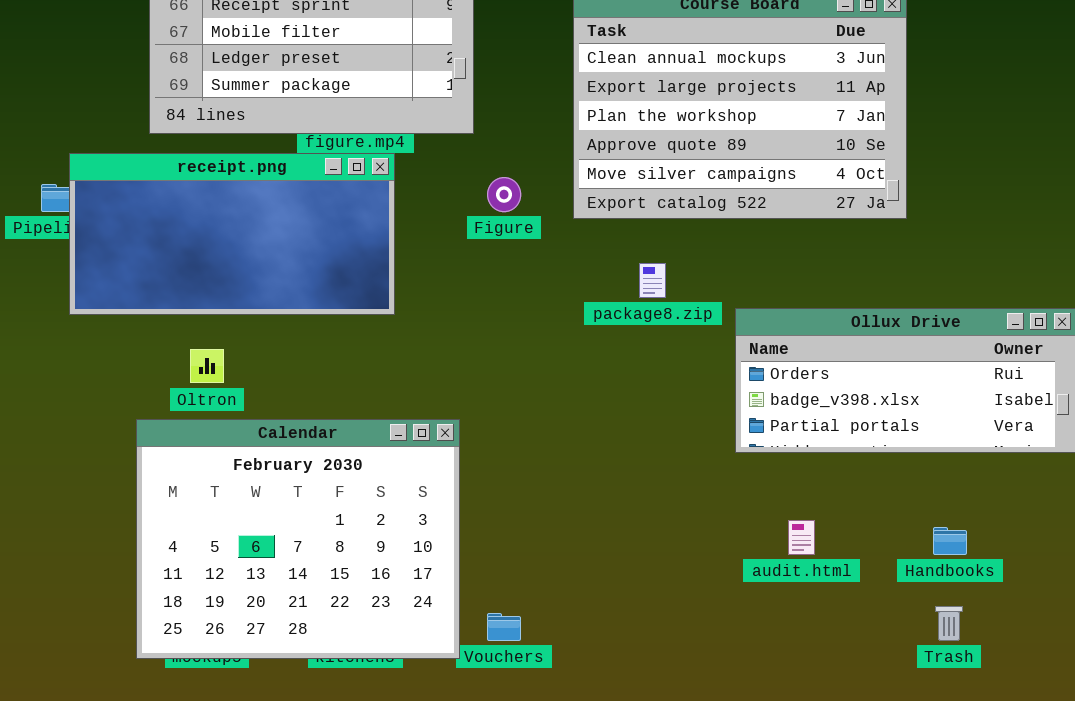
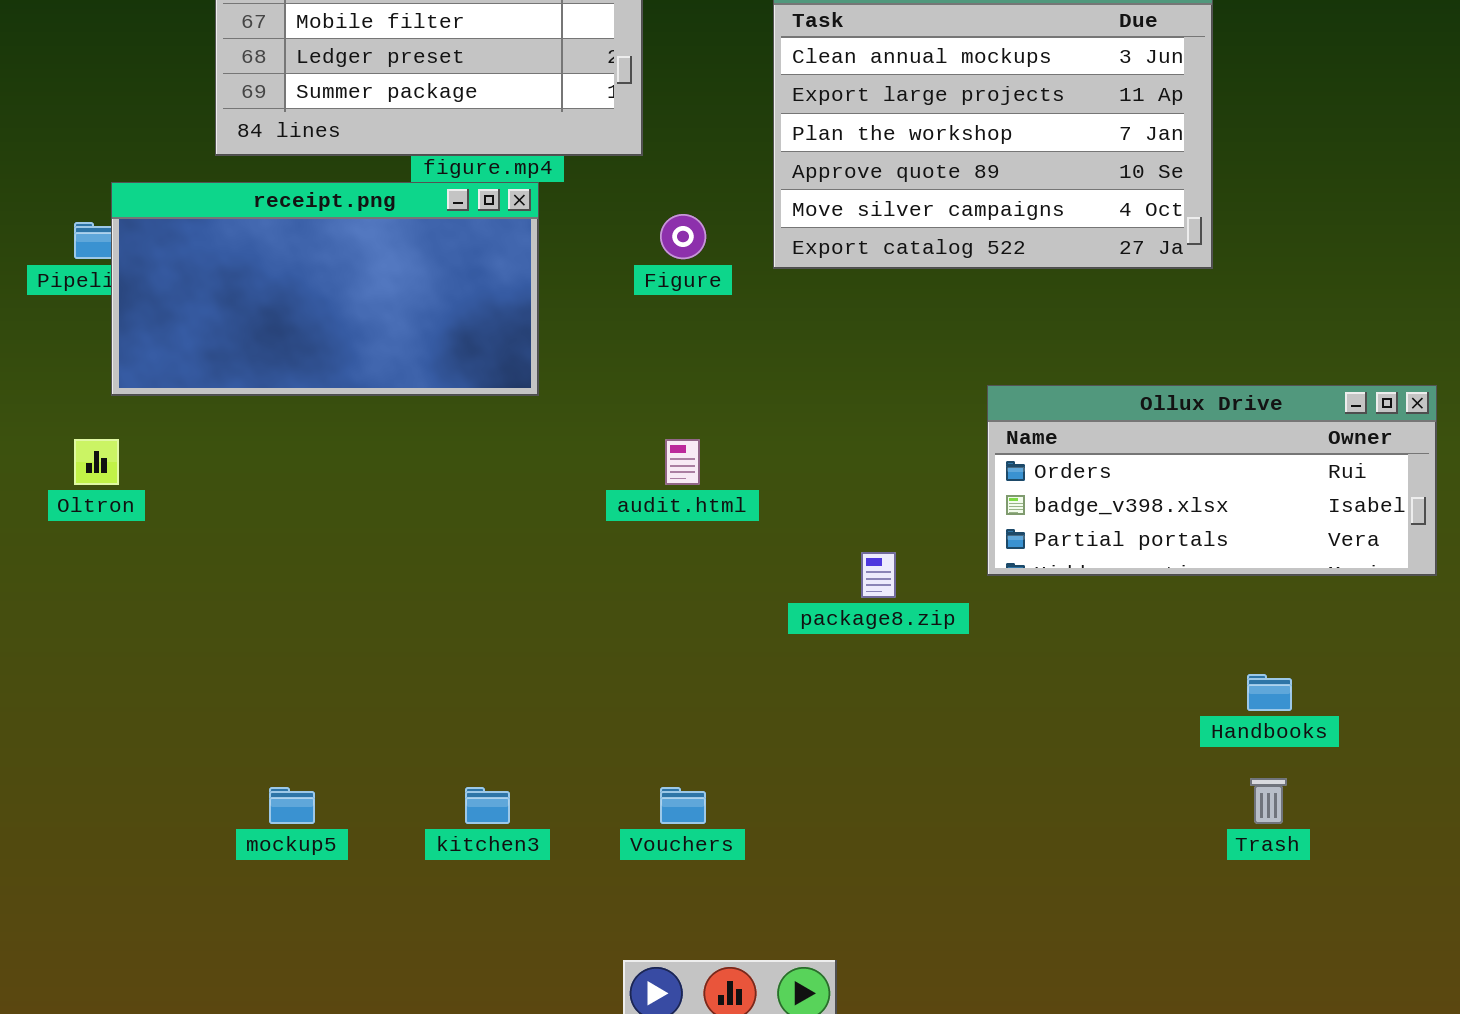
package8.zip: [639,263,666,298] -> [861,552,896,598], moved
Oltron: [190,349,224,383] -> [74,439,119,485], moved
Calendar: [136,419,460,659] -> none, closed
audit.html: [788,520,815,555] -> [665,439,700,485], moved

